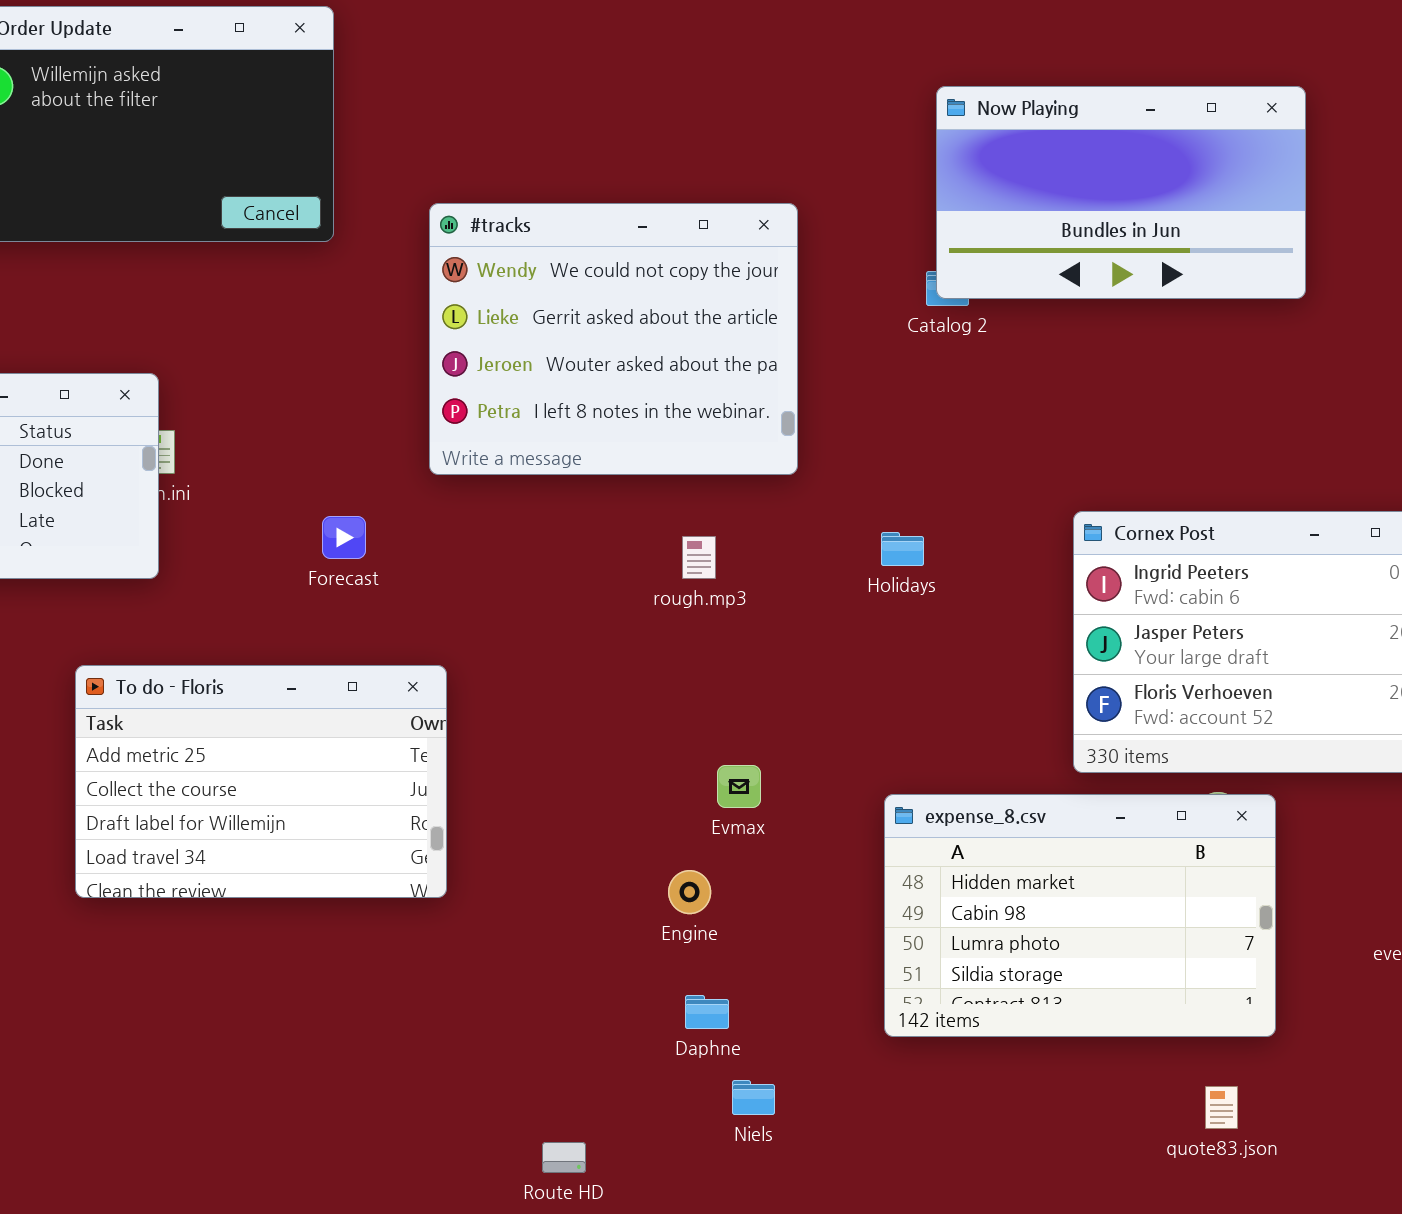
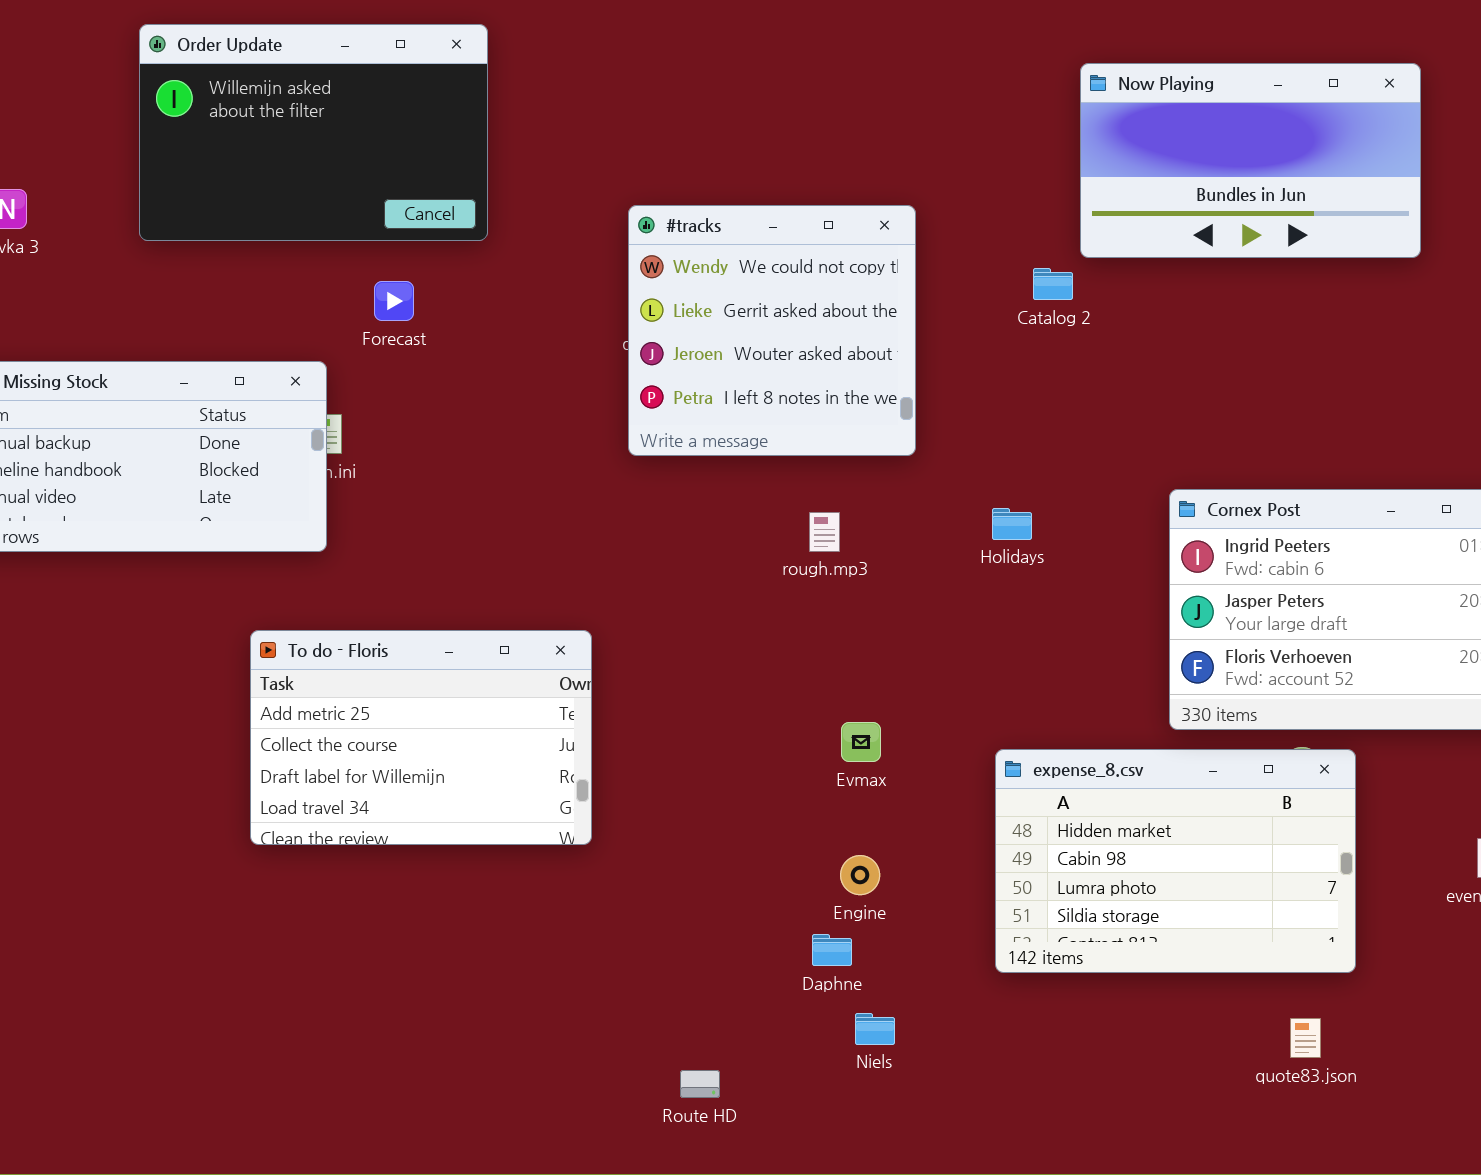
Now Playing: [936,86,1306,299] -> [1080,63,1421,258], moved
#tracks: [429,203,798,475] -> [628,205,916,456], resized
Forecast: [322,516,366,559] -> [374,281,414,321], moved
Engine: [668,870,711,914] -> [840,855,880,895], moved

